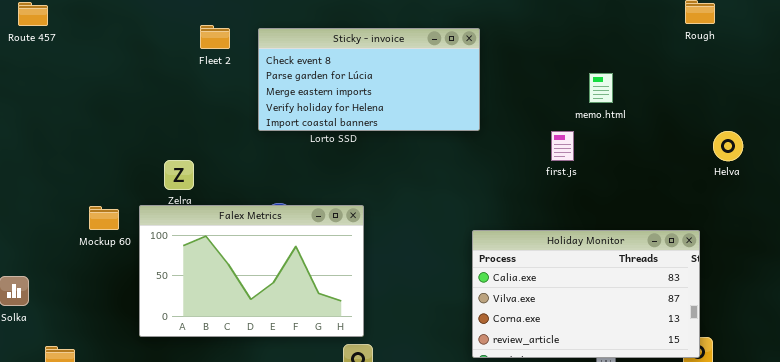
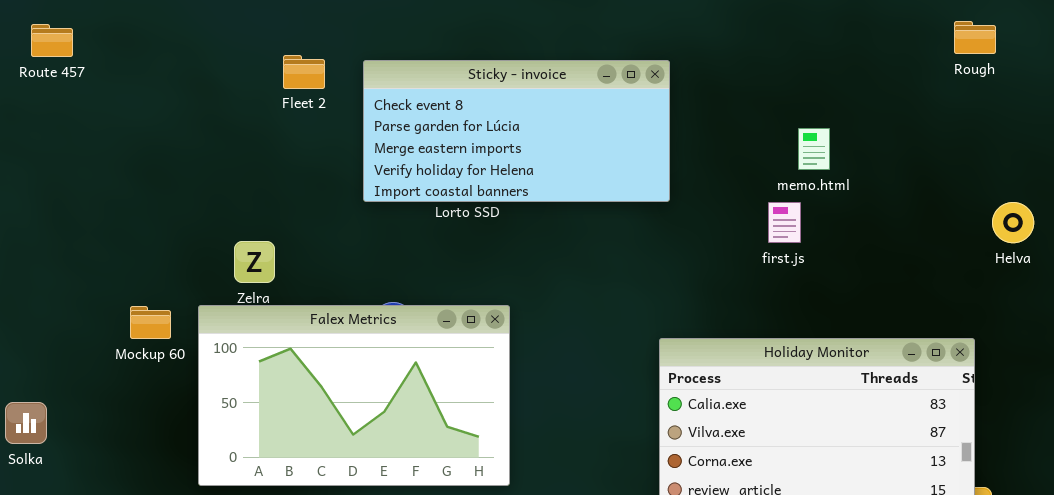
memo.html: [589,73,613,103] -> [798,128,830,170], moved

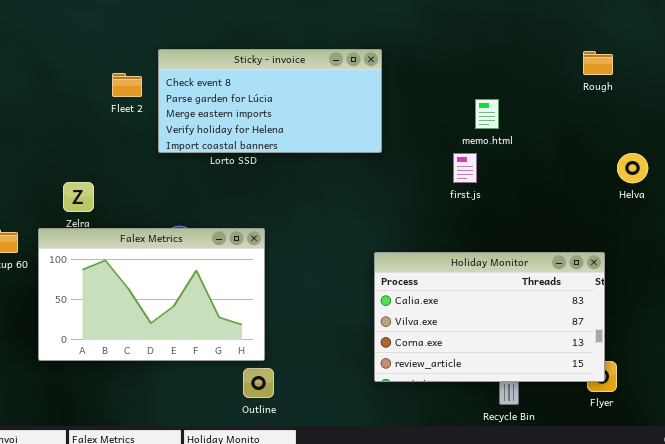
Rough: [954,21,996,54] -> [583,51,613,75], moved
Fleet 2: [283,55,325,89] -> [112,73,142,97], moved

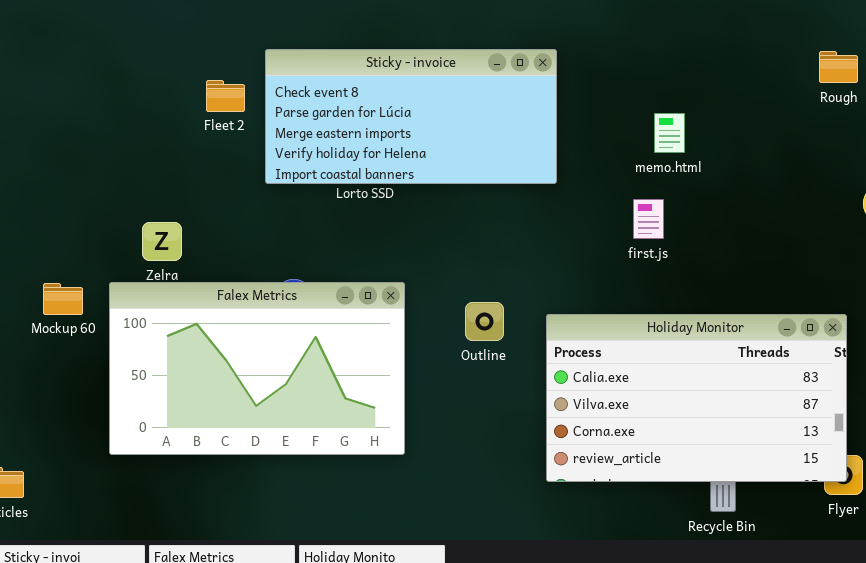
memo.html: [475,99,499,129] -> [654,113,685,153], moved
first.js: [453,153,477,183] -> [633,199,664,239], moved
Outline: [243,368,274,398] -> [465,302,504,341], moved

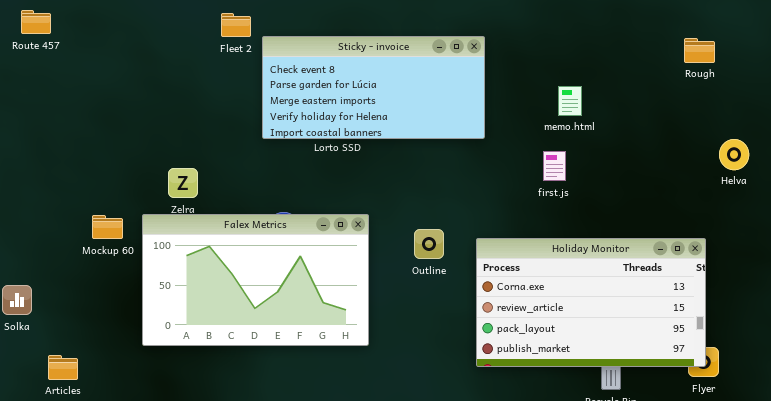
Fleet 2: [206,80,245,112] -> [221,13,251,37], moved
Holiday Monitor: [546,314,847,482] -> [476,238,706,367], scrolled down 2 rows

